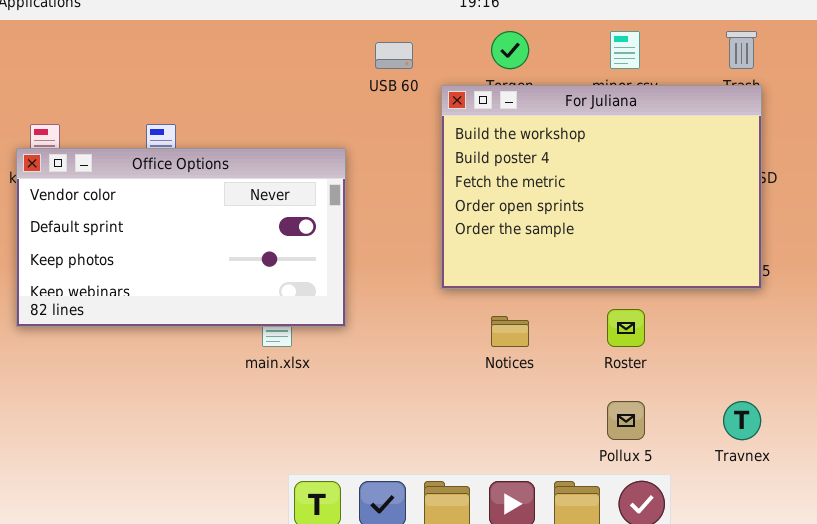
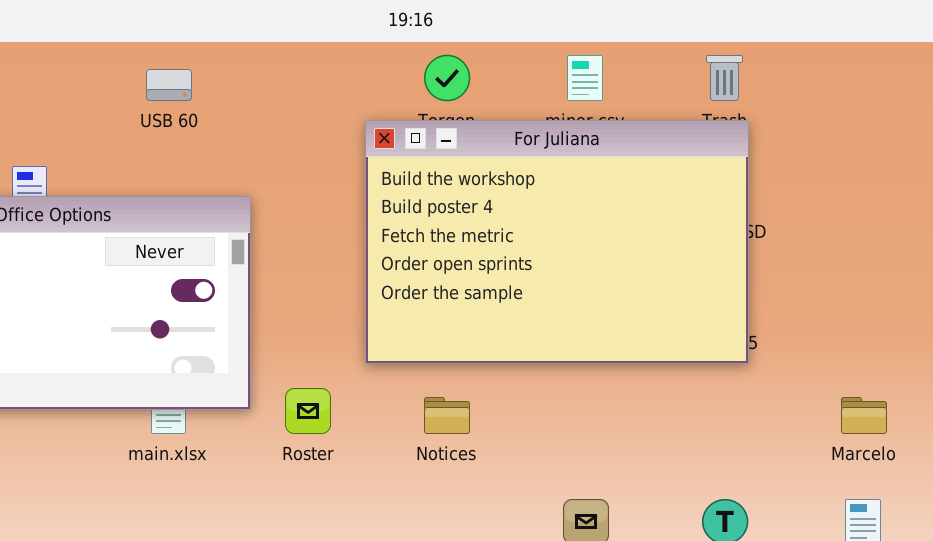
USB 60: [375,42,413,69] -> [146,69,192,101], moved
Roster: [607,309,645,347] -> [285,388,331,434], moved

